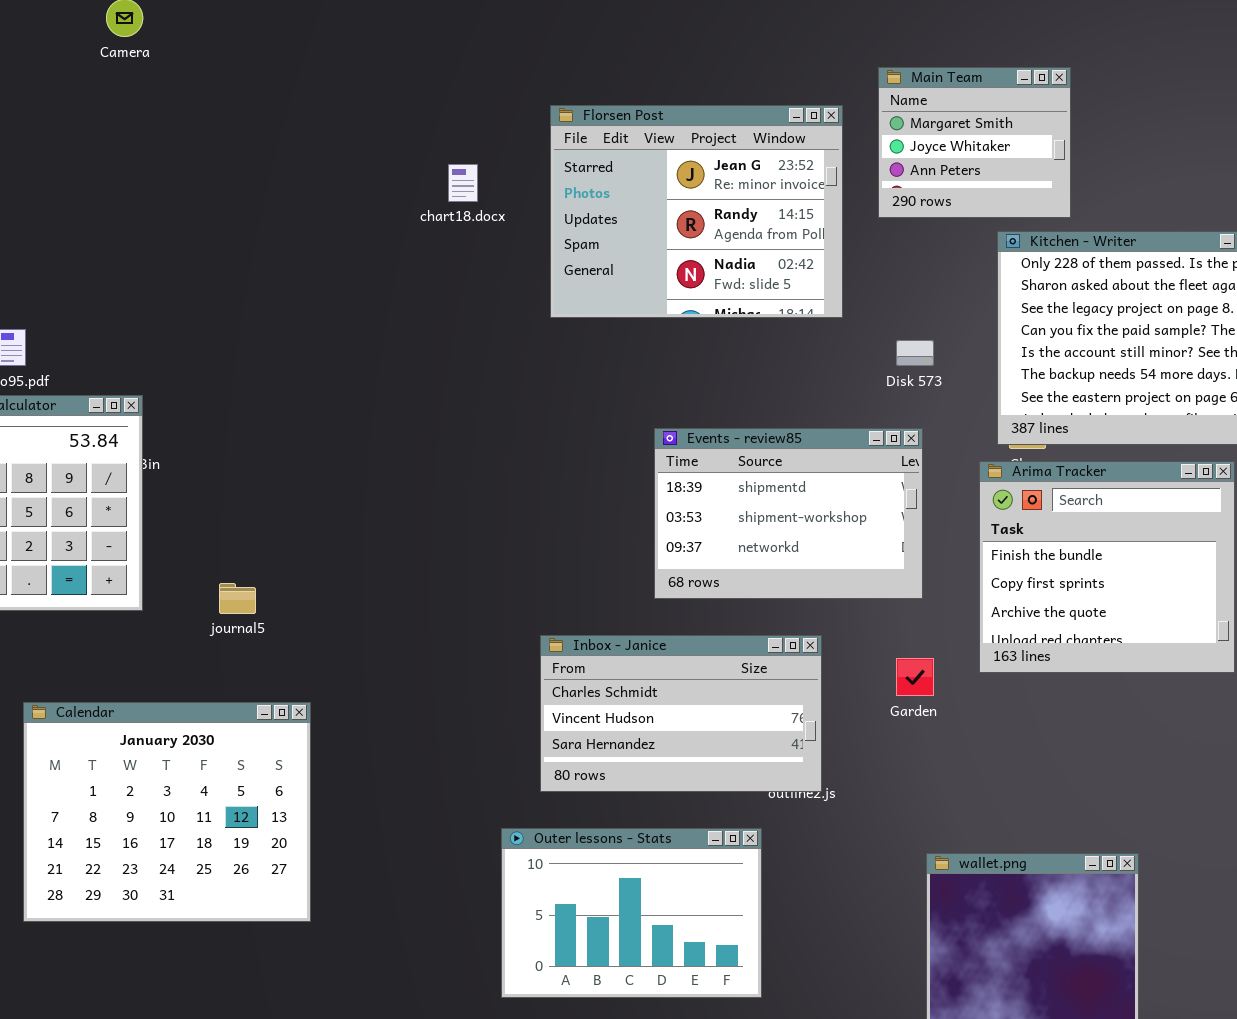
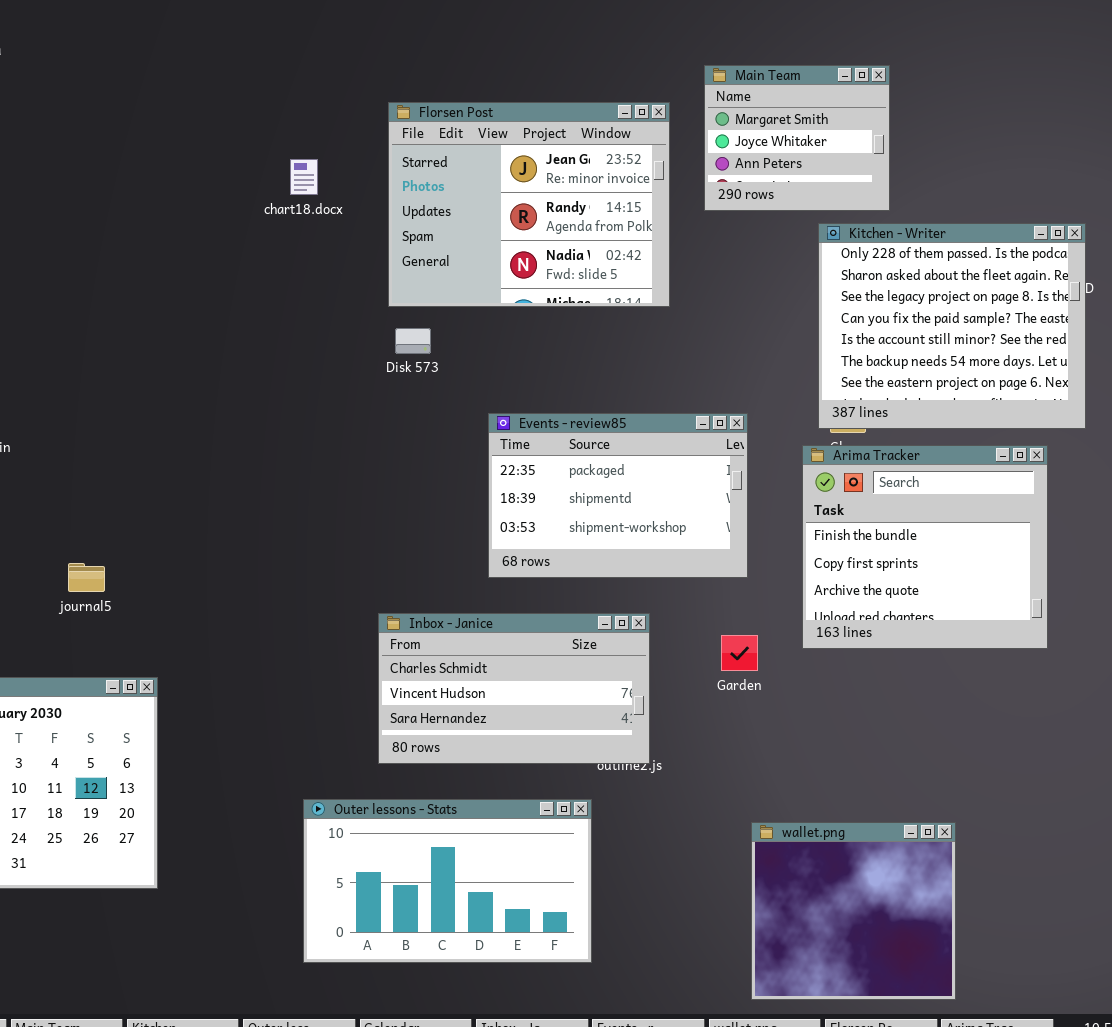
Disk 573: [896,340,934,366] -> [395,328,431,354], moved
Events - review85: [654,428,923,599] -> [488,413,748,578], scrolled up 1 row
Outer lessons - Stats: [501,828,762,998] -> [303,799,592,963], resized

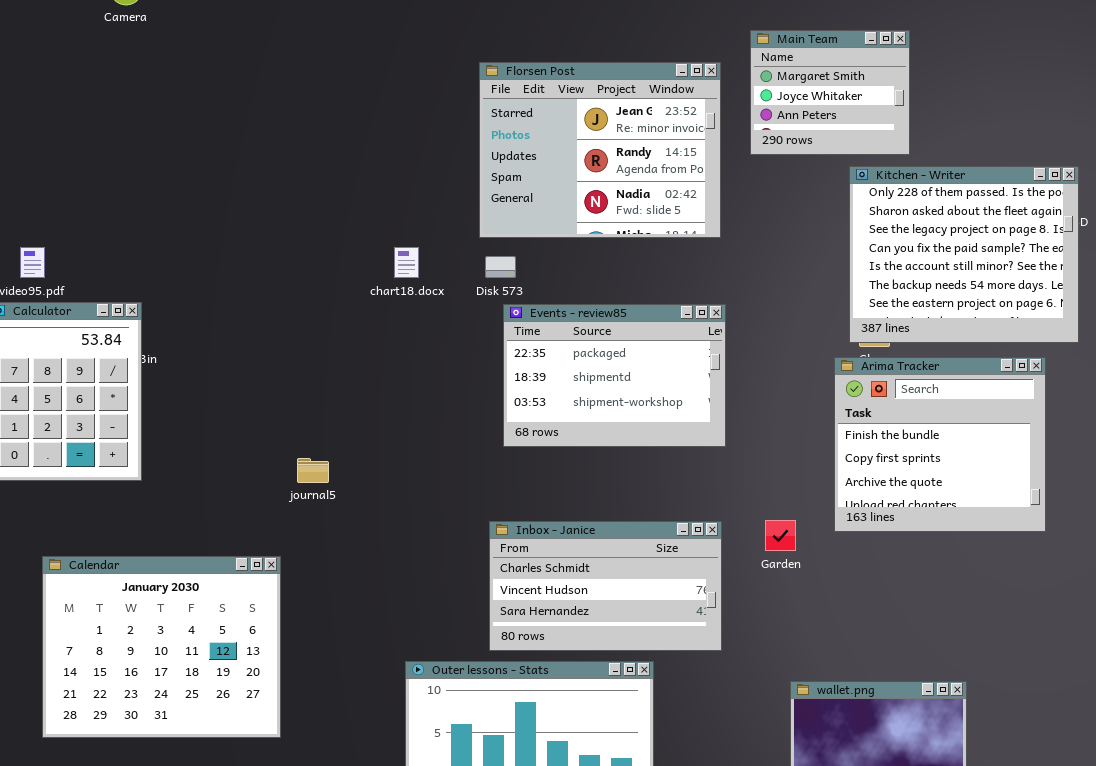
chart18.docx: [290,159,318,195] -> [394,247,419,278], moved
Events - review85: [488,413,748,578] -> [503,304,726,447], moved
journal5: [68,563,105,592] -> [297,458,329,483], moved
Inbox - Janice: [378,613,650,764] -> [489,521,722,651], moved

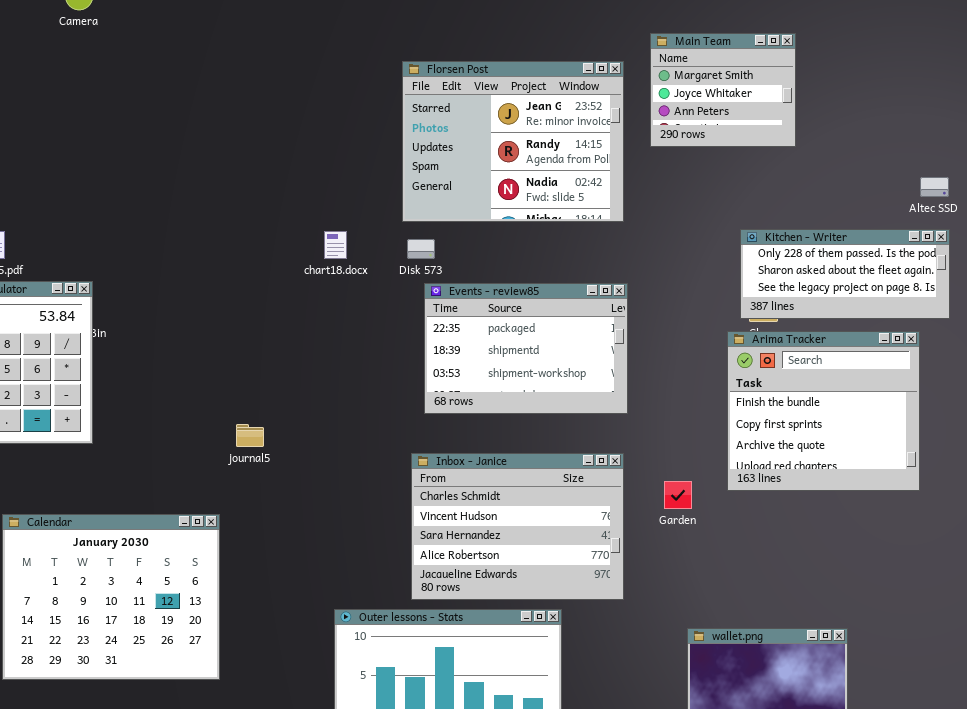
Kitchen - Writer: [849,166,1079,343] -> [740,229,950,319], resized
Inbox - Janice: [489,521,722,651] -> [411,453,624,600], resized

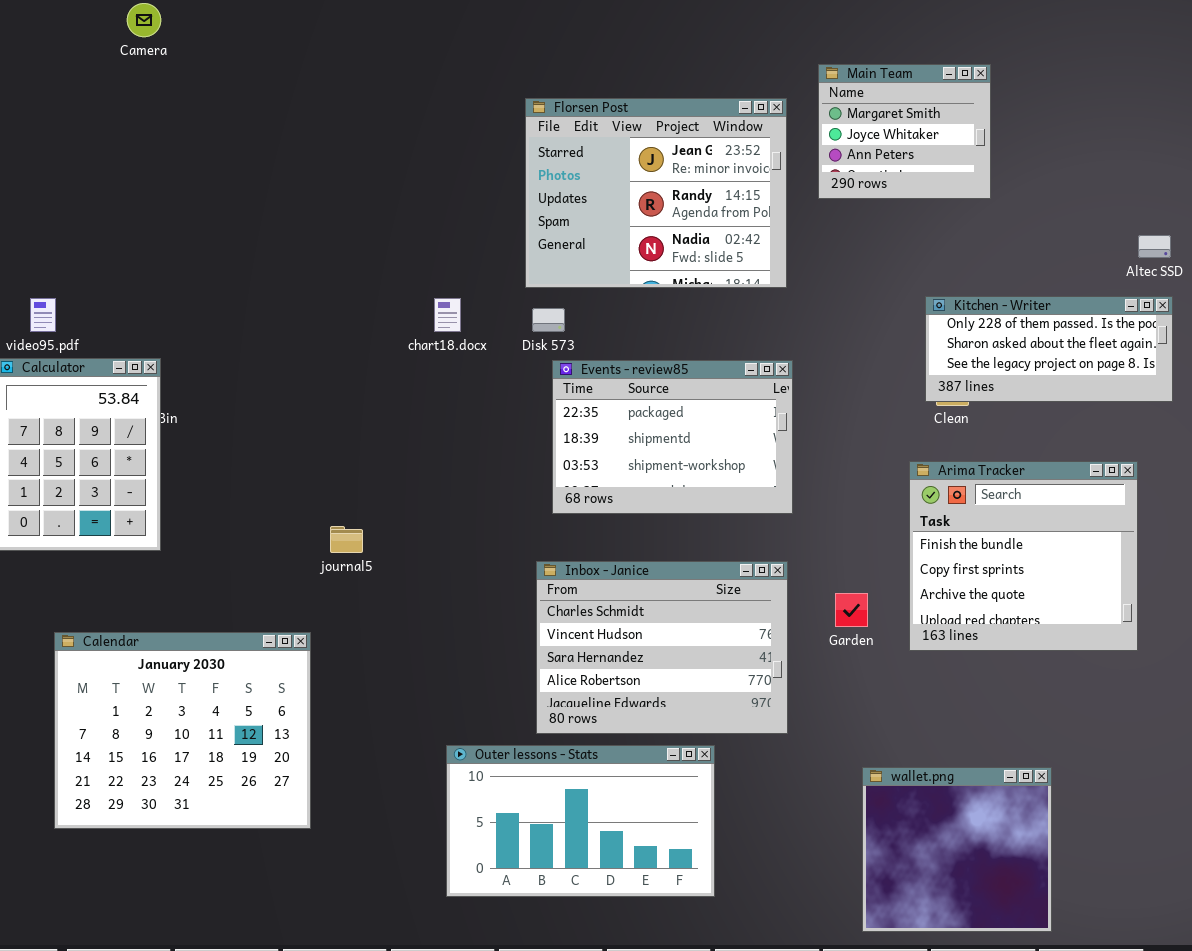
Arima Tracker: [727,331,920,491] -> [909,461,1138,651], moved

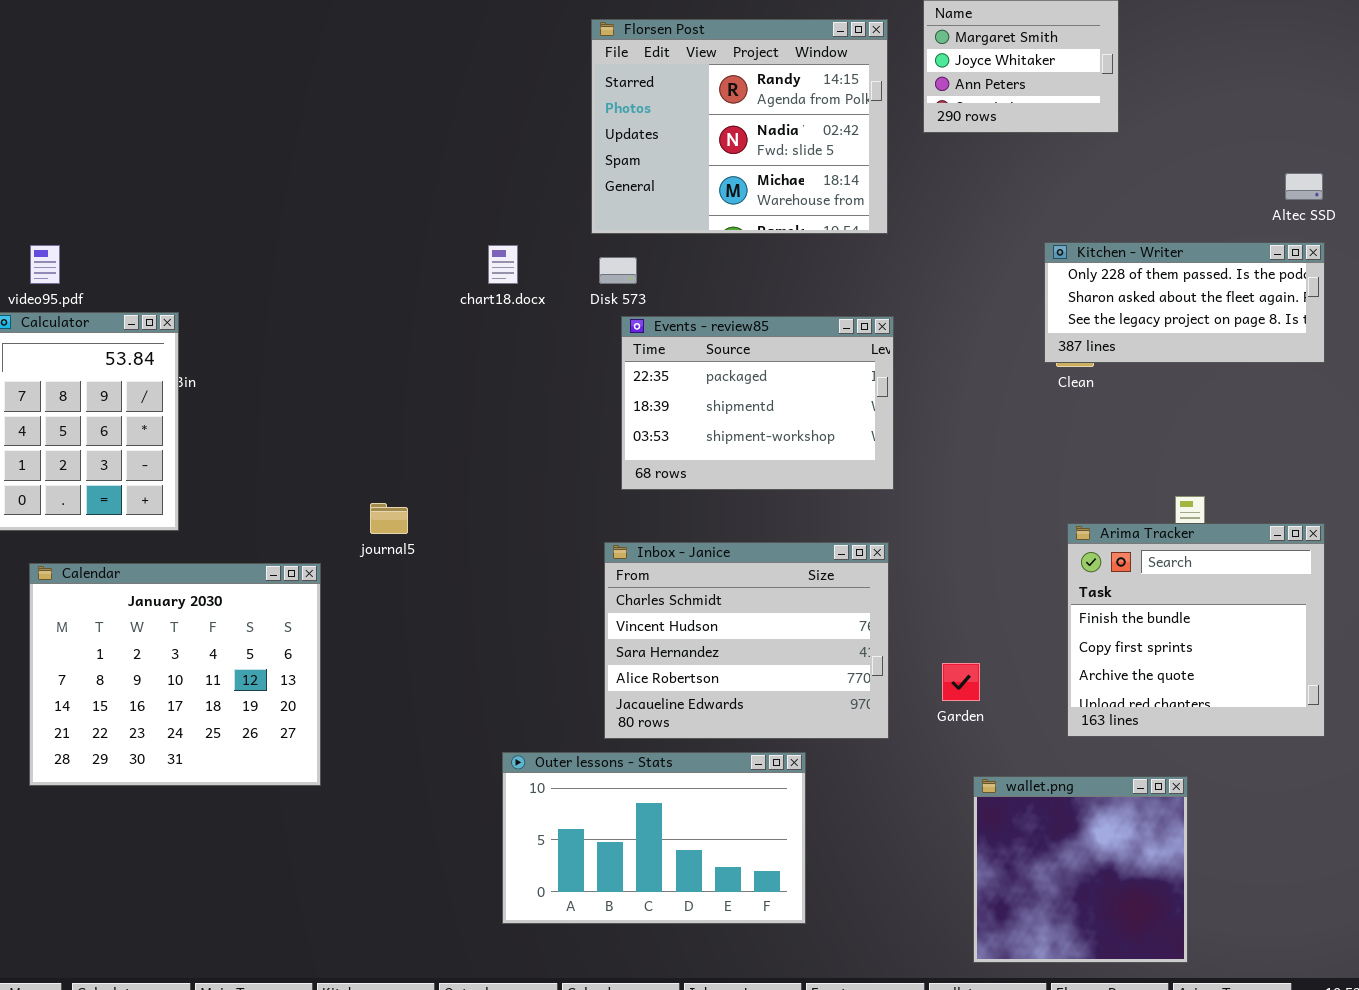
Florsen Post: [525,98,787,288] -> [591,19,888,234], scrolled down 1 row
Arima Tracker: [909,461,1138,651] -> [1067,523,1325,737], moved
Garden: [835,593,868,627] -> [942,663,980,701], moved
Calendar: [54,632,311,829] -> [29,563,321,786], moved

